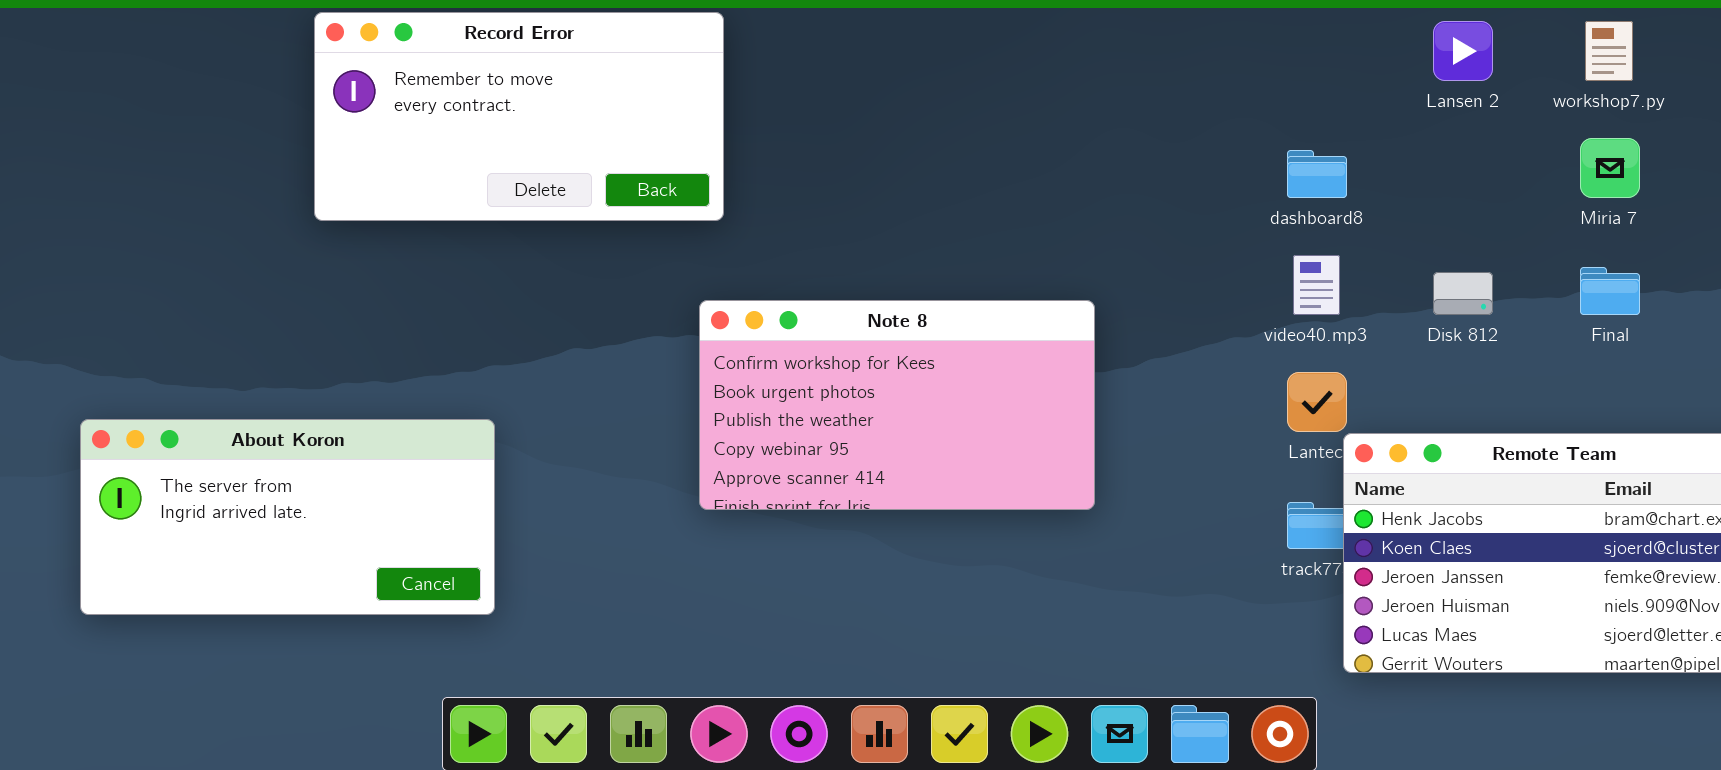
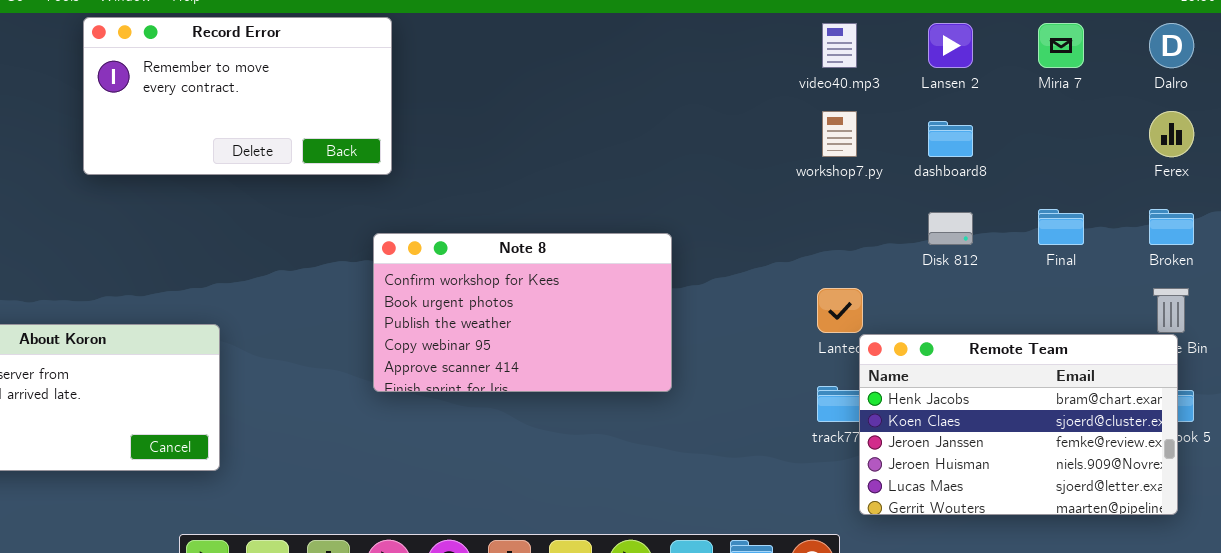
workshop7.py: [1585,21,1633,81] -> [822,111,857,157], moved
Miria 7: [1580,138,1640,198] -> [1038,23,1084,68], moved
dashboard8: [1287,150,1347,198] -> [928,121,973,157], moved
video40.mp3: [1293,255,1340,315] -> [822,23,857,68], moved

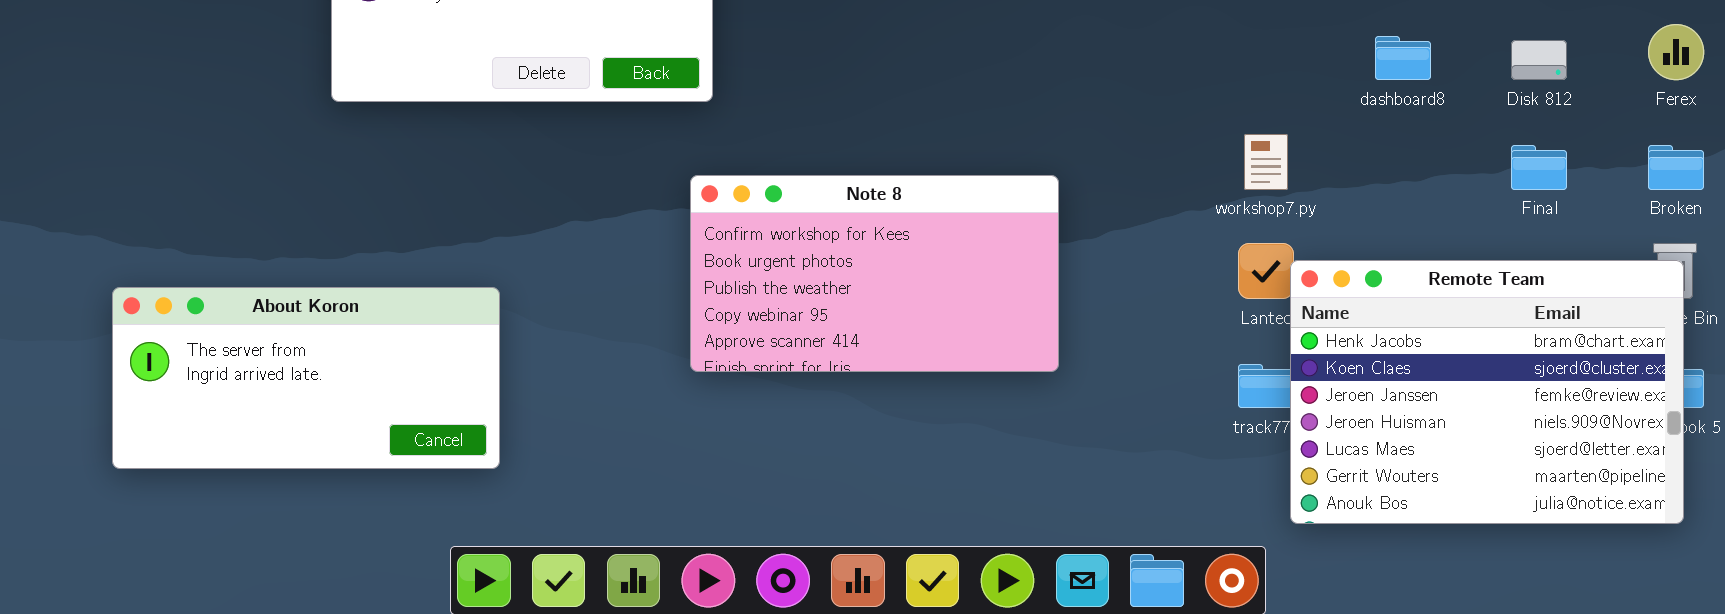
workshop7.py: [822,111,857,157] -> [1244,134,1288,190], moved
Disk 812: [928,212,973,245] -> [1511,40,1567,80], moved
Remote Team: [859,334,1178,515] -> [1290,260,1684,524], resized

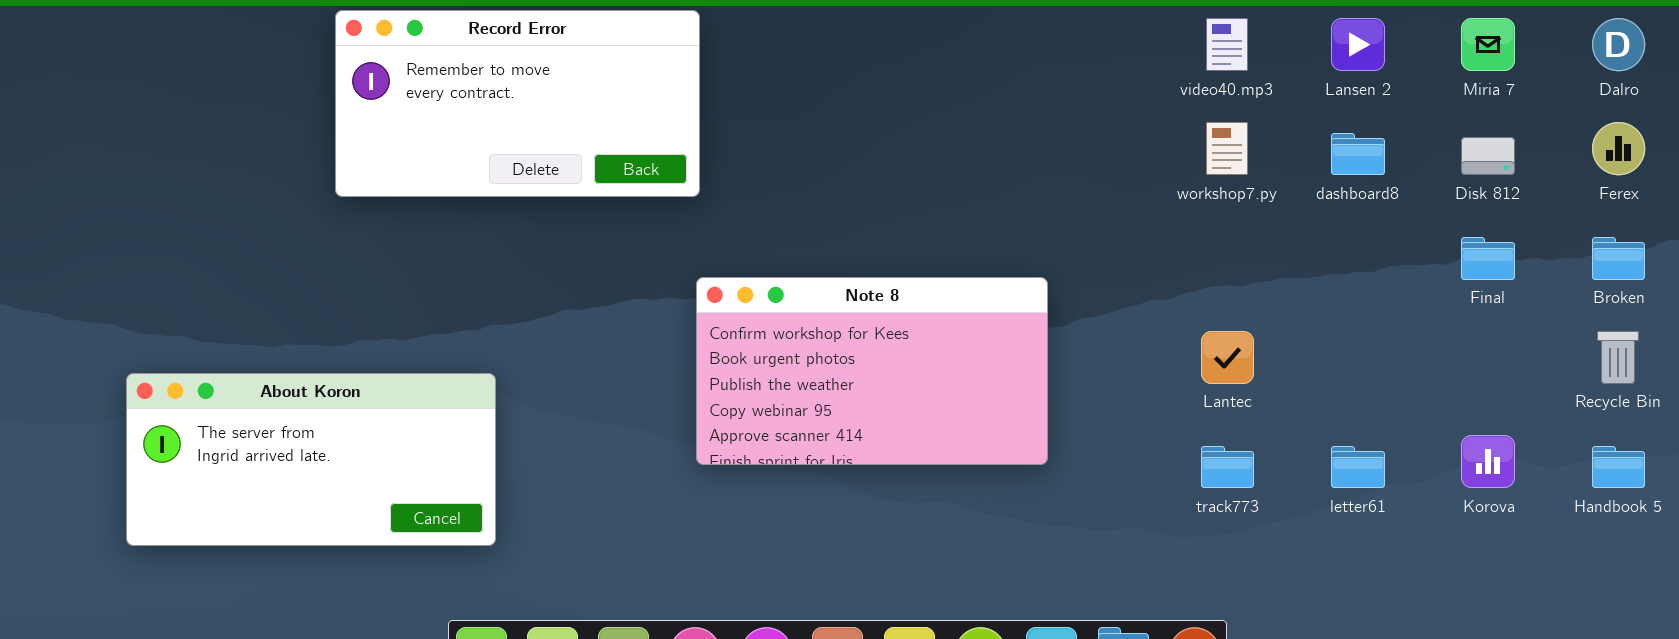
workshop7.py: [1244,134,1288,190] -> [1206,122,1248,175], moved
Note 8: [690,175,1059,372] -> [696,277,1048,465], moved
Remote Team: [1290,260,1684,524] -> none, closed

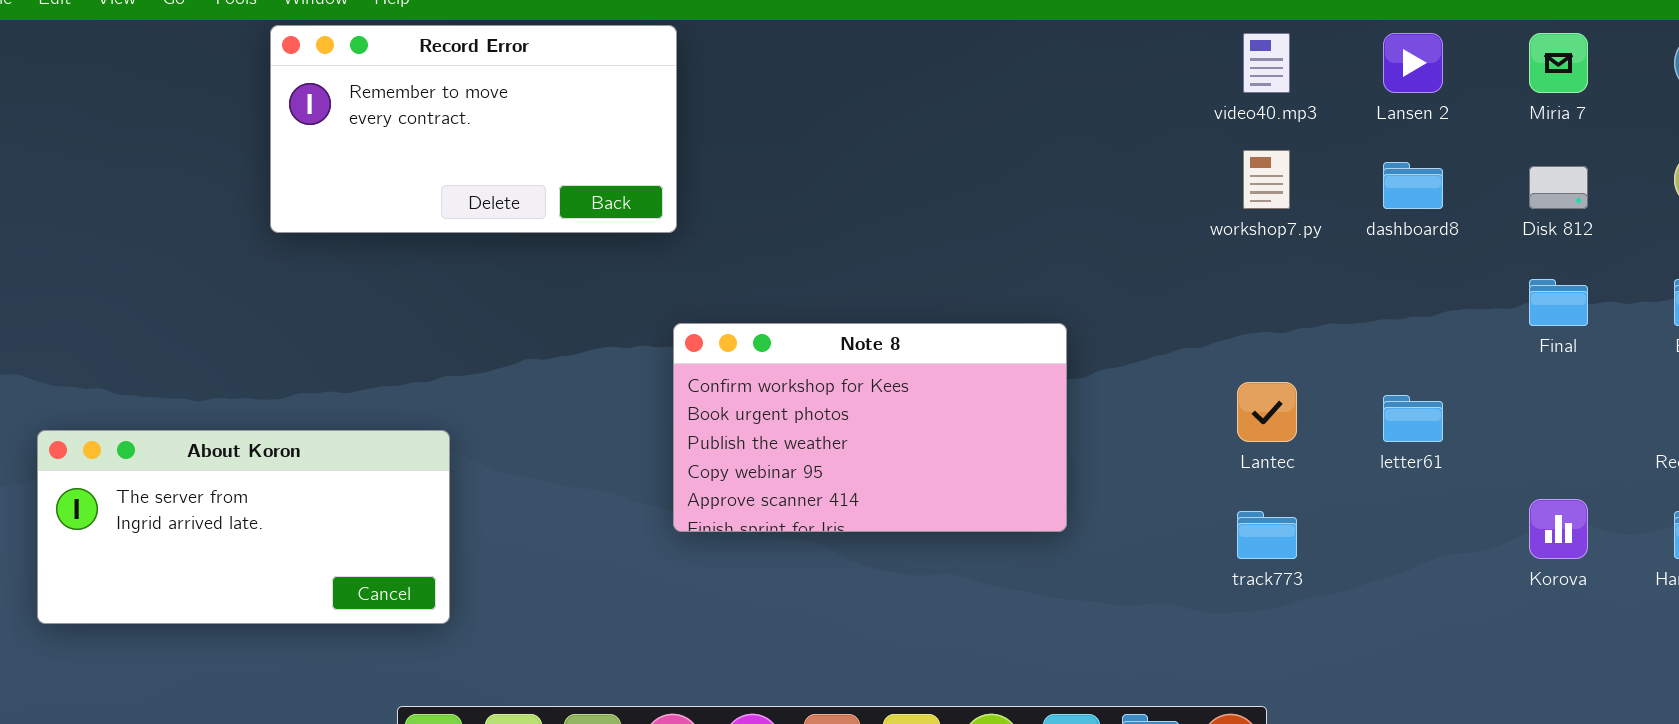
letter61: [1331,446,1385,488] -> [1383,395,1443,442], moved

